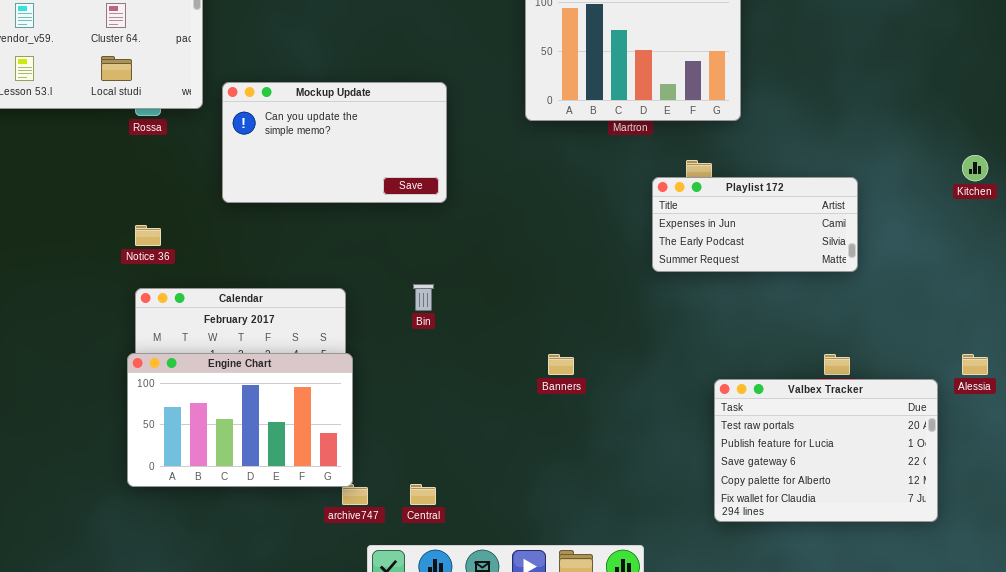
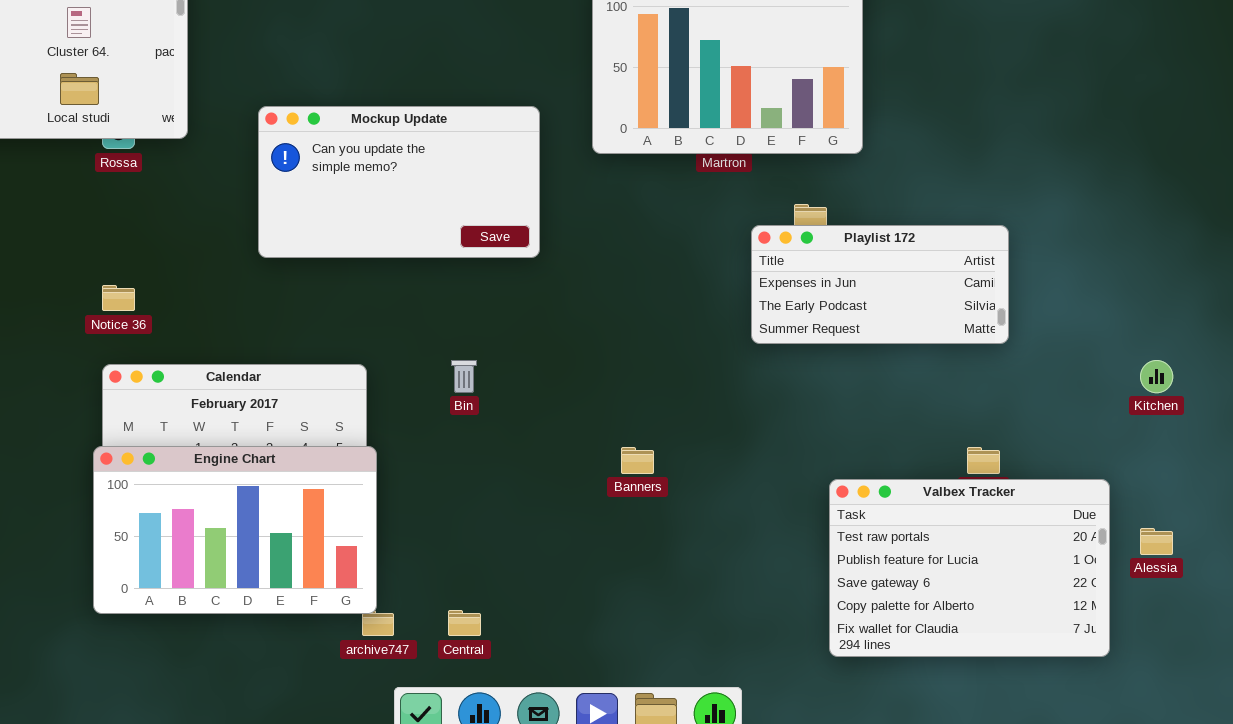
Mockup Update: [222,82,447,203] -> [258,106,540,258], moved
Kitchen: [962,155,988,181] -> [1140,360,1173,393], moved
Alessia: [962,354,988,375] -> [1140,528,1173,555], moved

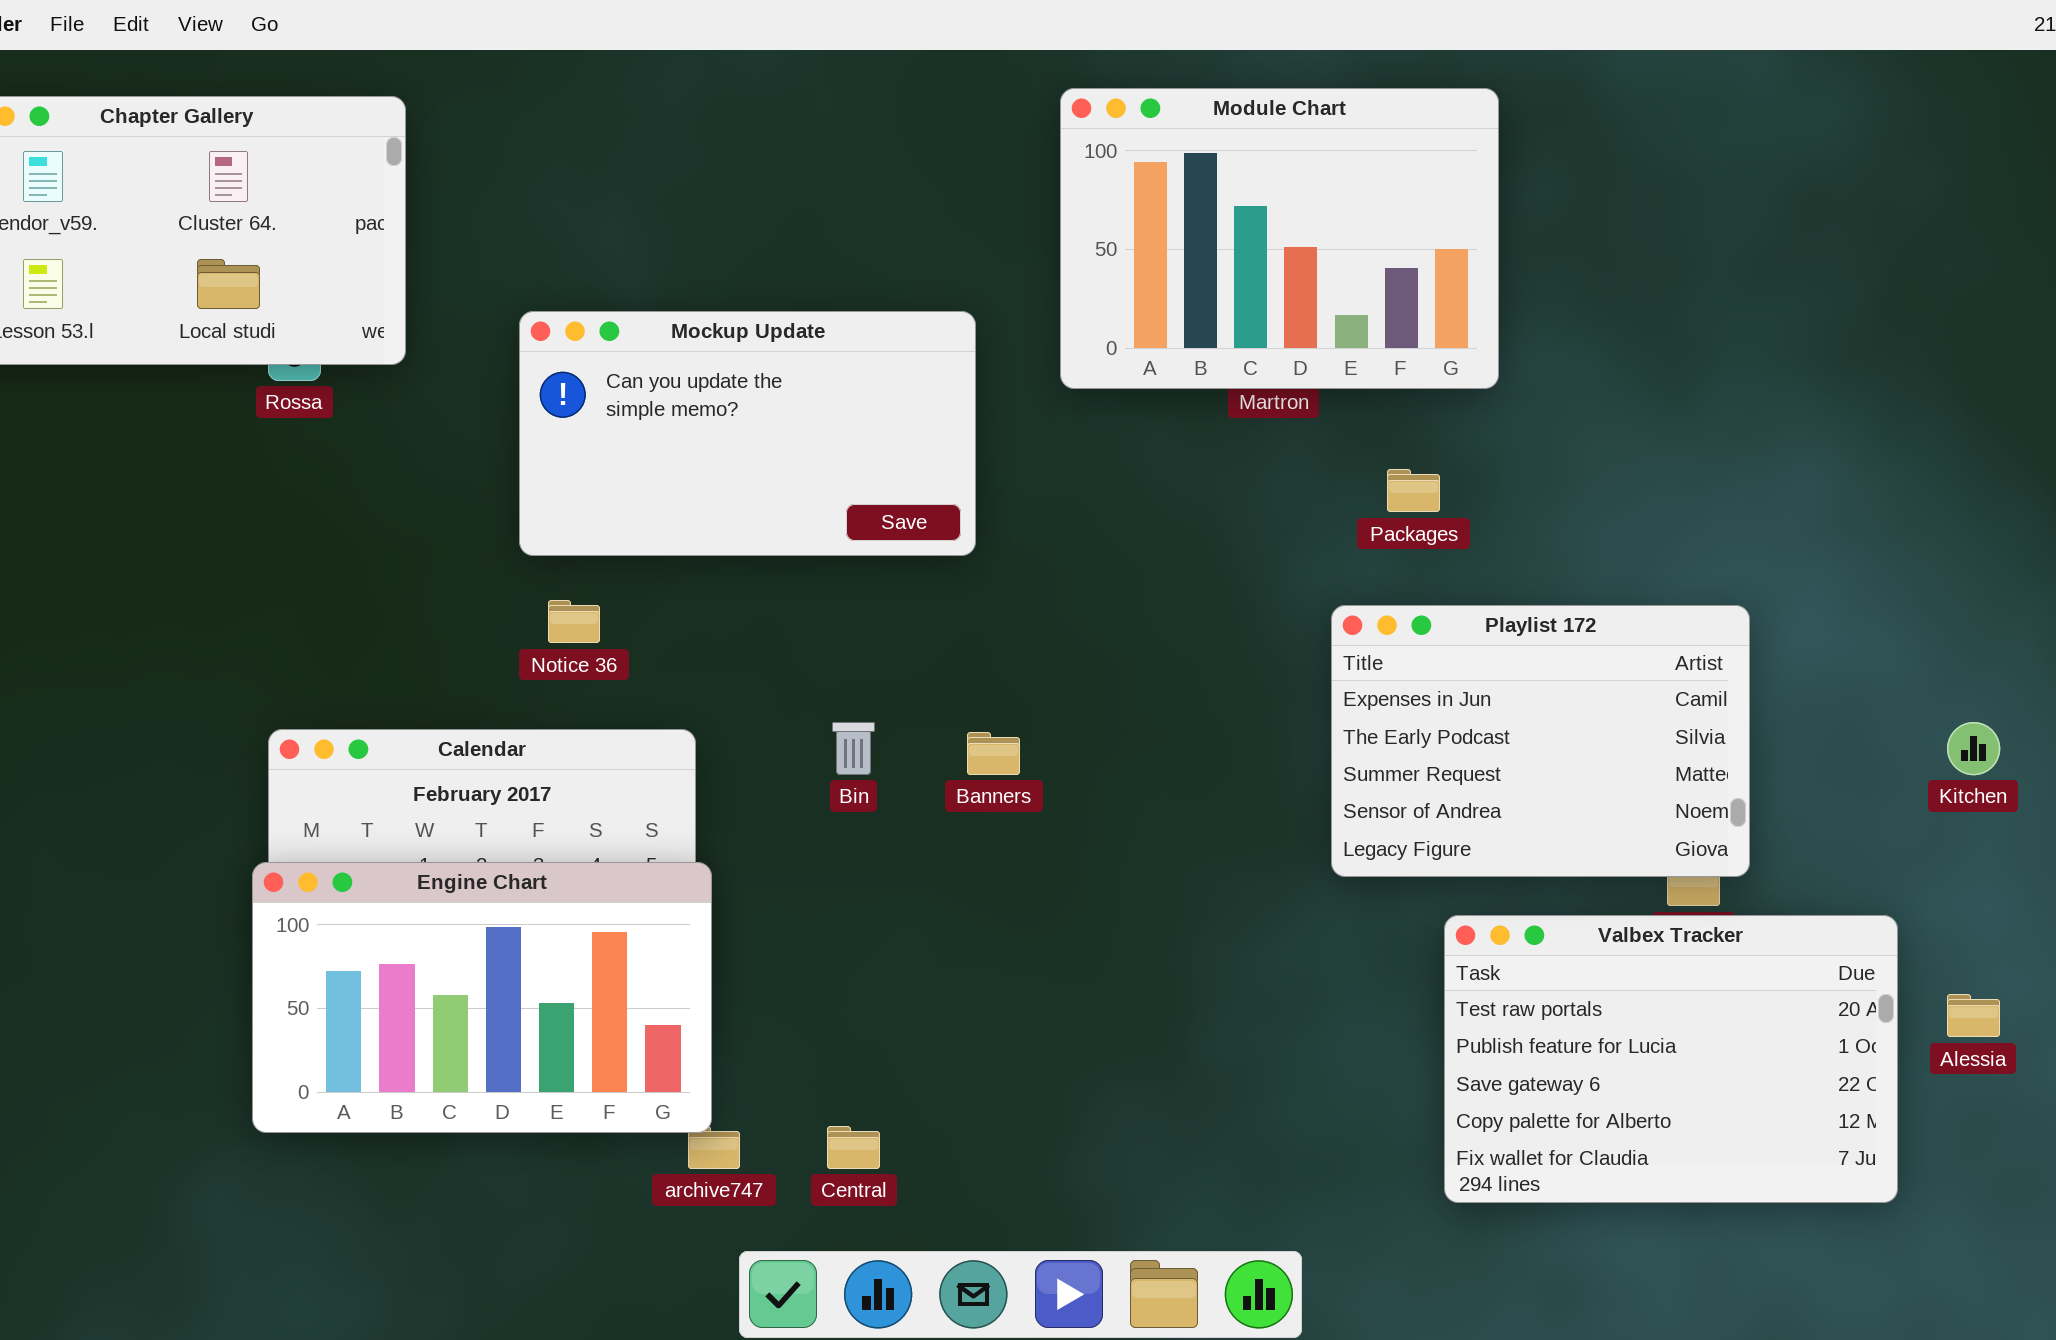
Playlist 172: [751,225,1009,344] -> [1331,605,1750,877], moved, resized
Notice 36: [102,285,135,311] -> [548,600,600,643], moved
Banners: [621,447,654,474] -> [967,732,1020,775], moved

